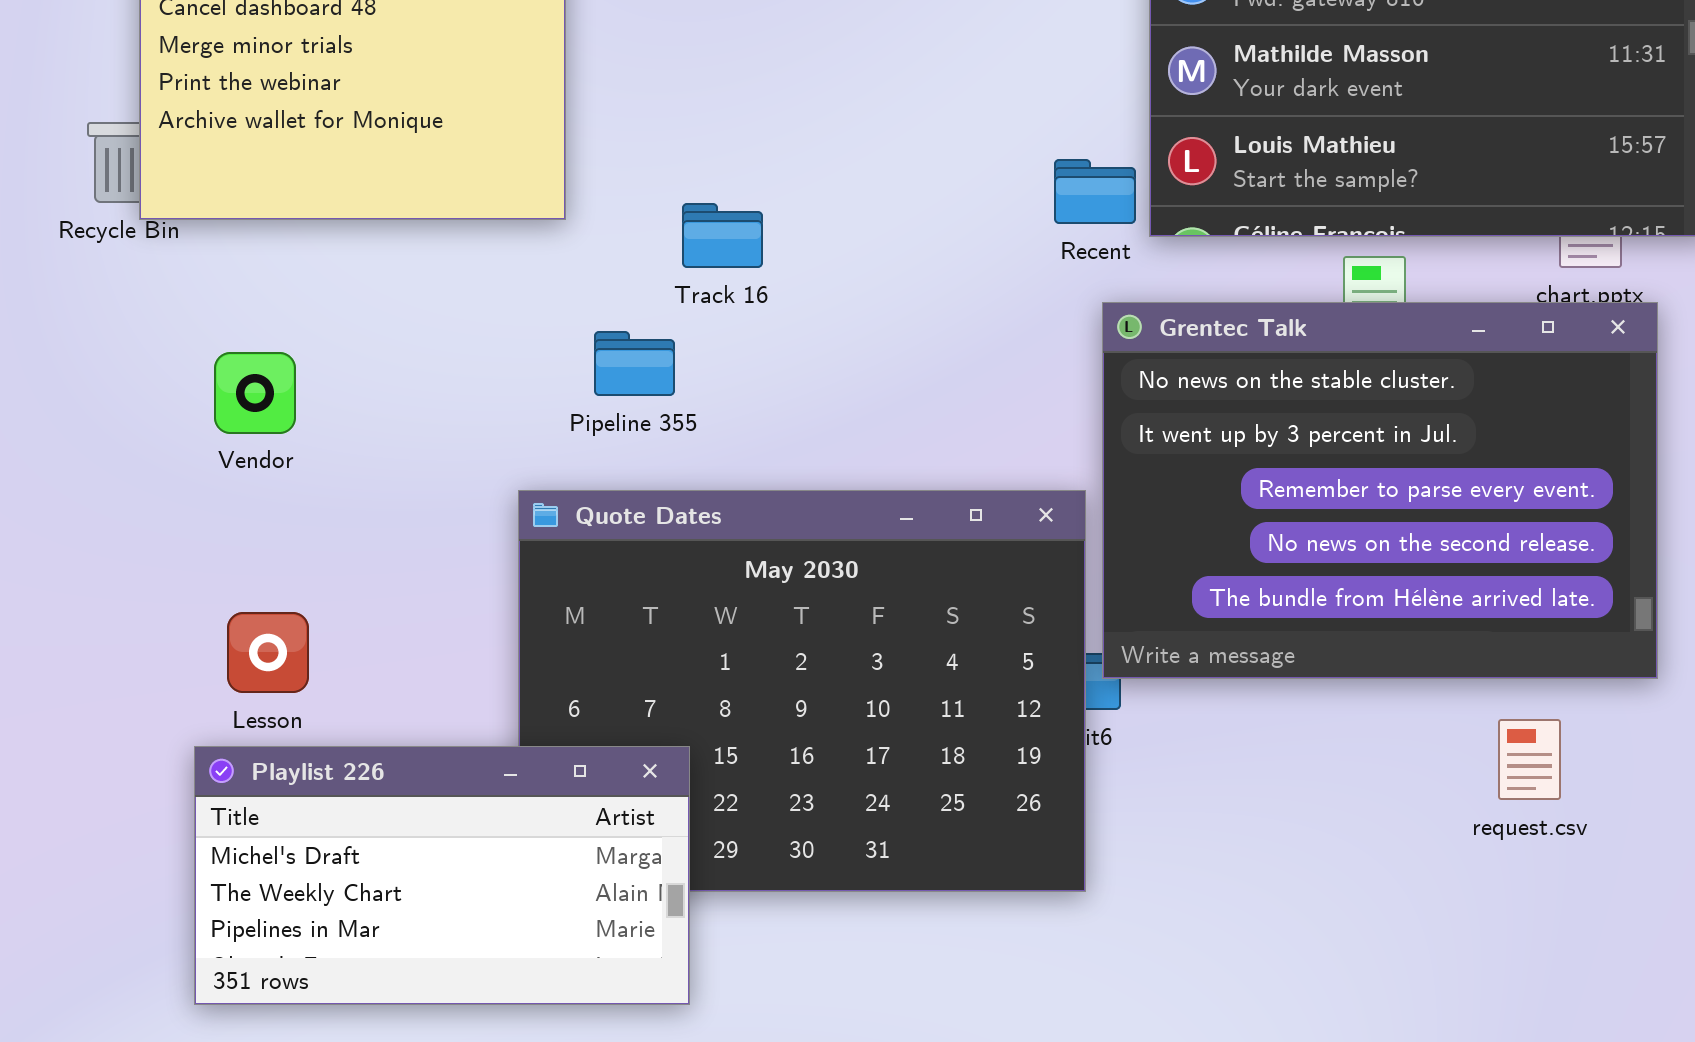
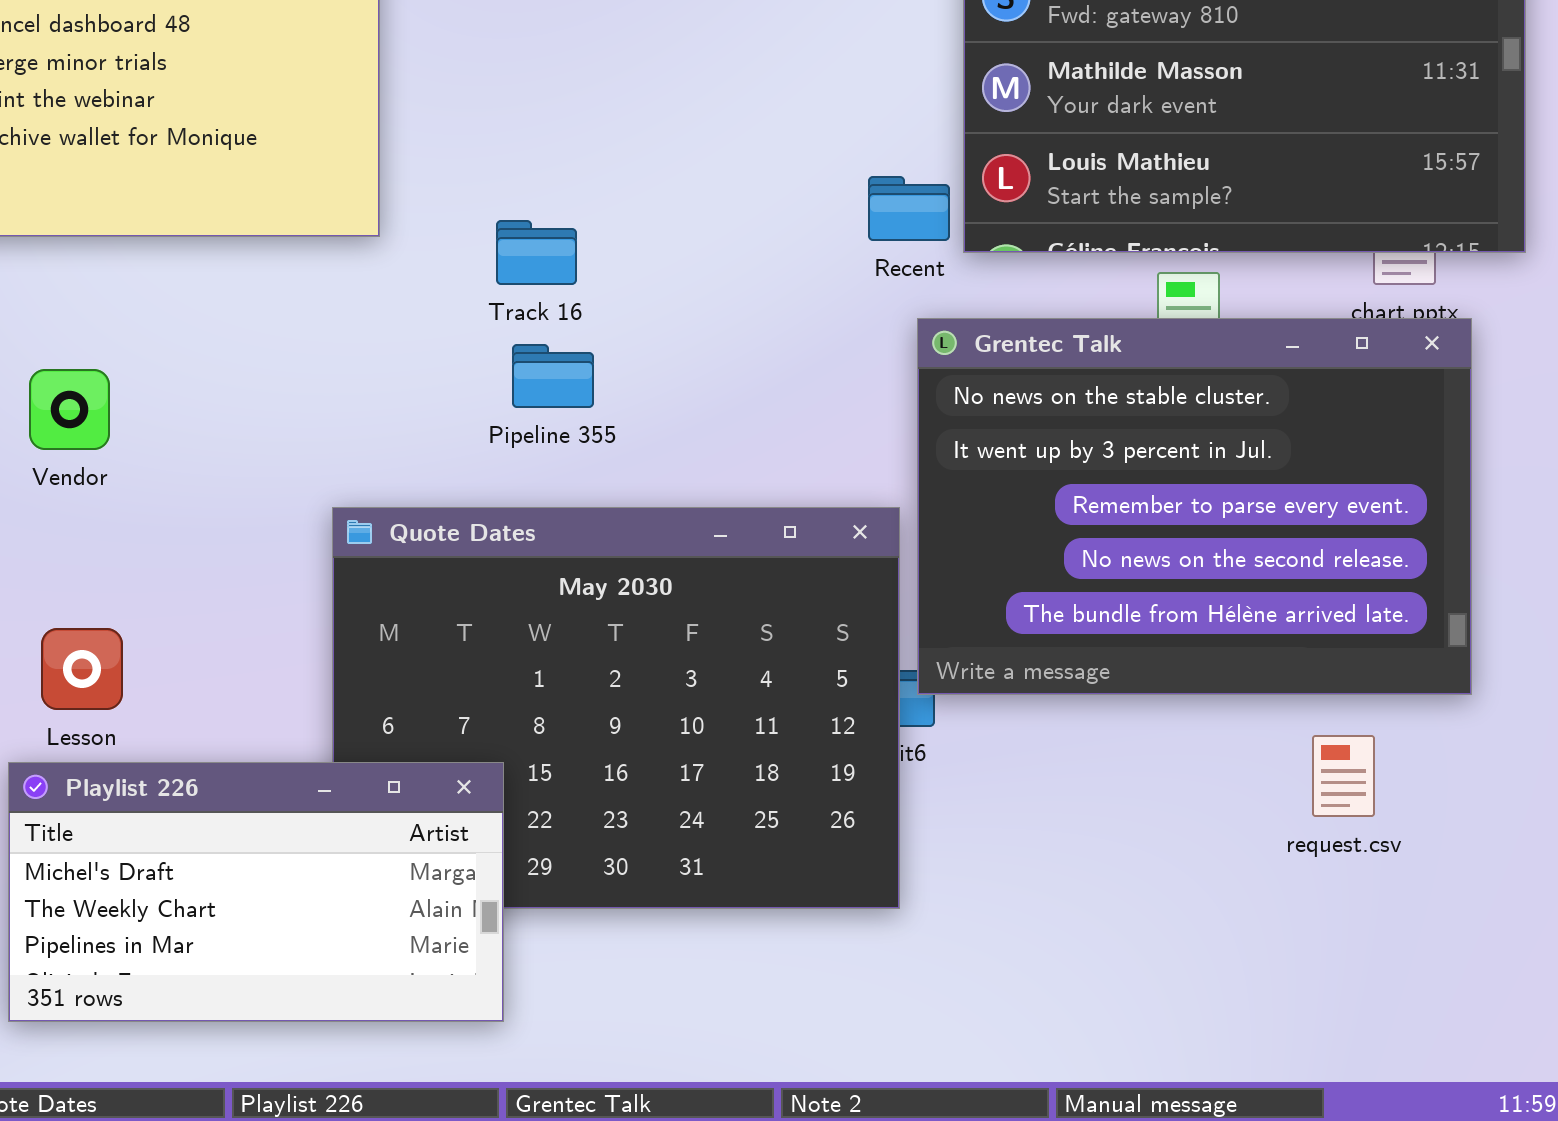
Pipeline 355: [594,331,675,396] -> [512,344,594,408], moved

